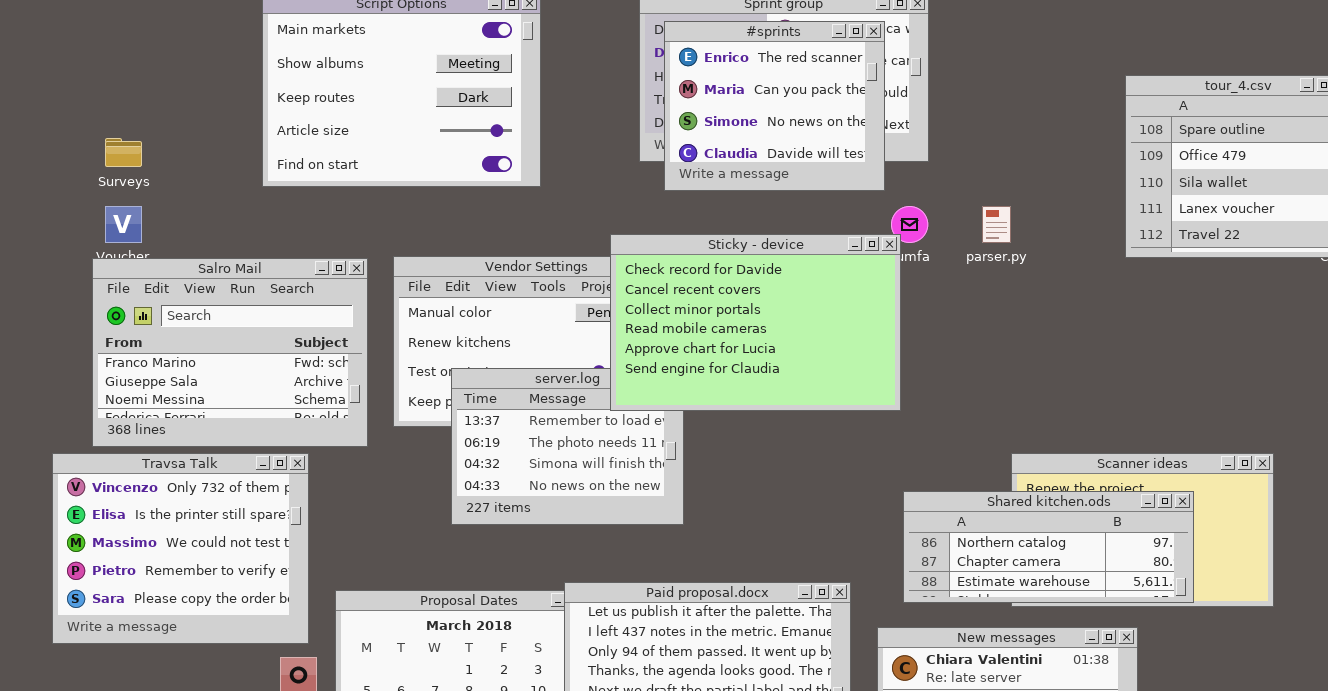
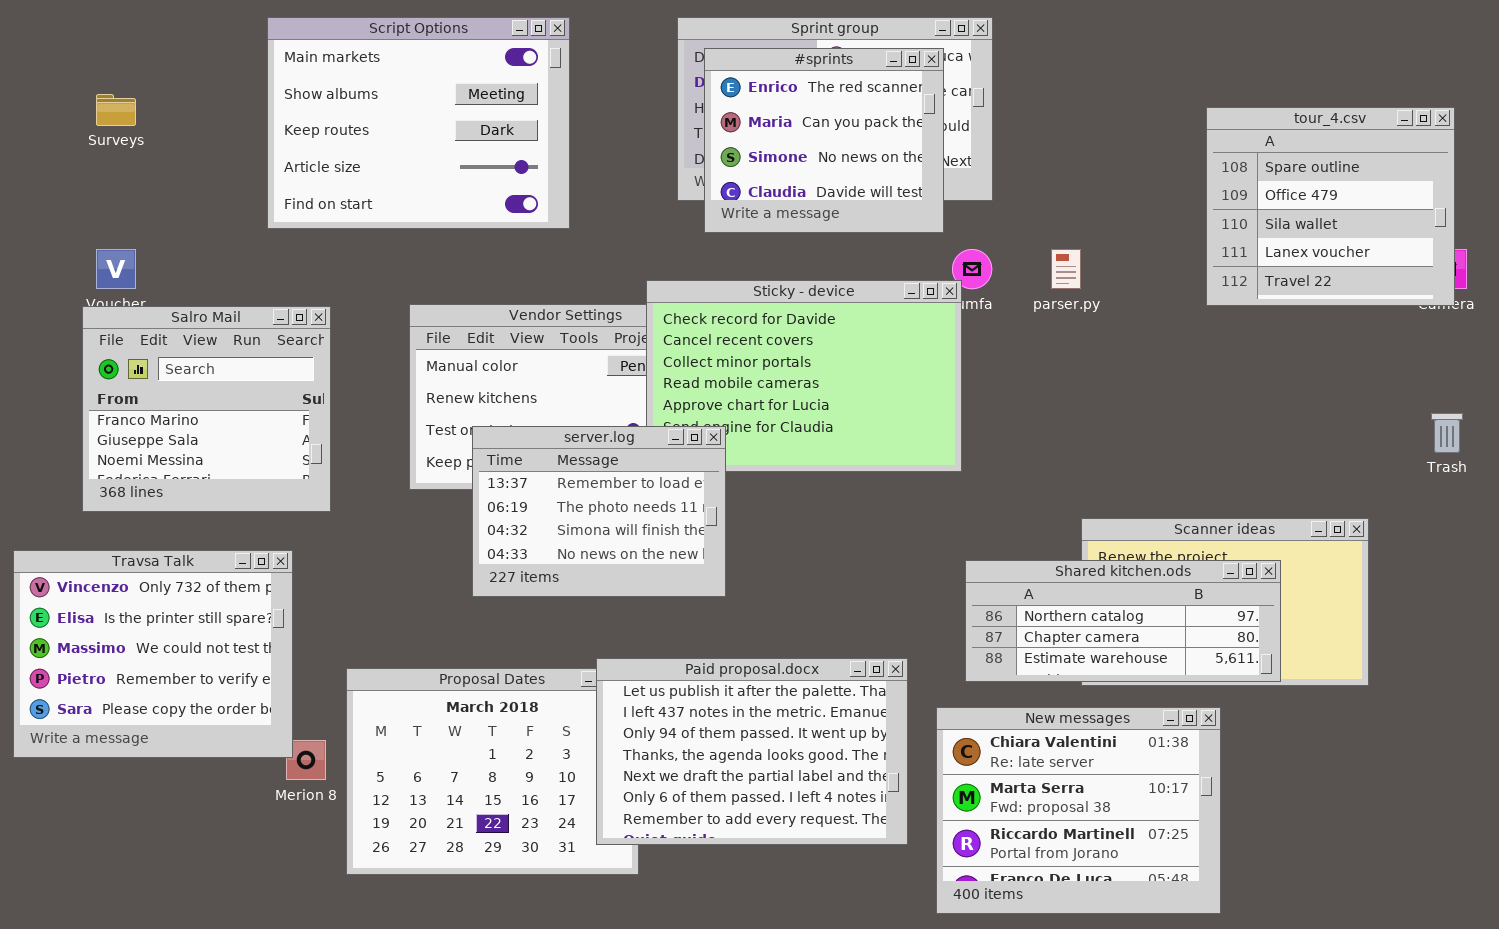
Surveys: [105,138,142,167] -> [96,94,136,126], moved
Salro Mail: [92,258,368,447] -> [82,306,331,512], resized
server.log: [451,368,684,525] -> [472,426,726,597], raised
Travsa Talk: [52,453,309,644] -> [13,550,293,758], moved

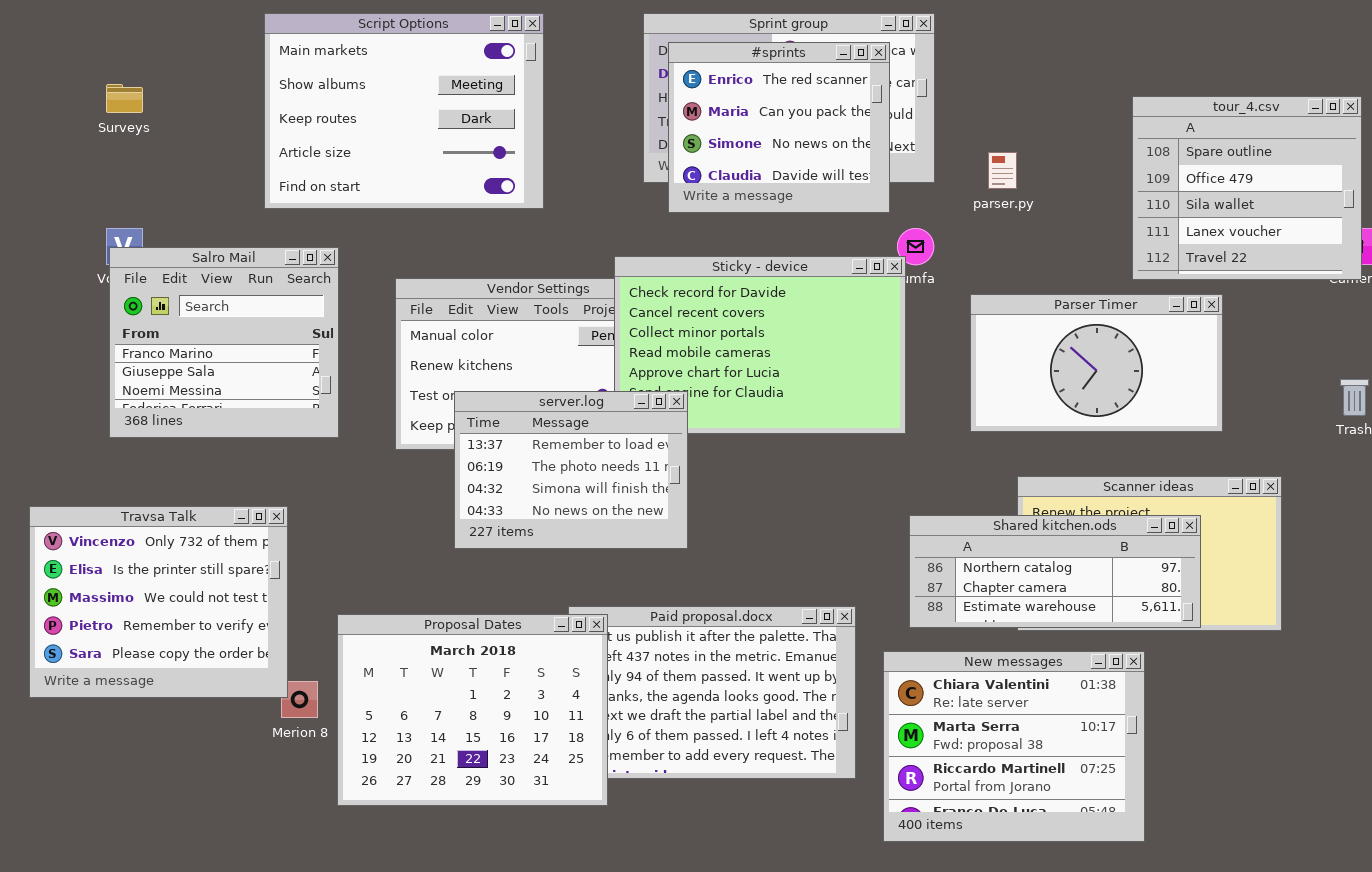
parser.py: [1051,249,1081,289] -> [988,152,1017,189], moved
Salro Mail: [82,306,331,512] -> [109,247,339,438], moved
Parser Timer: none -> [970,294,1223,432], opened
Proposal Dates: [346,668,639,875] -> [337,614,608,806], raised

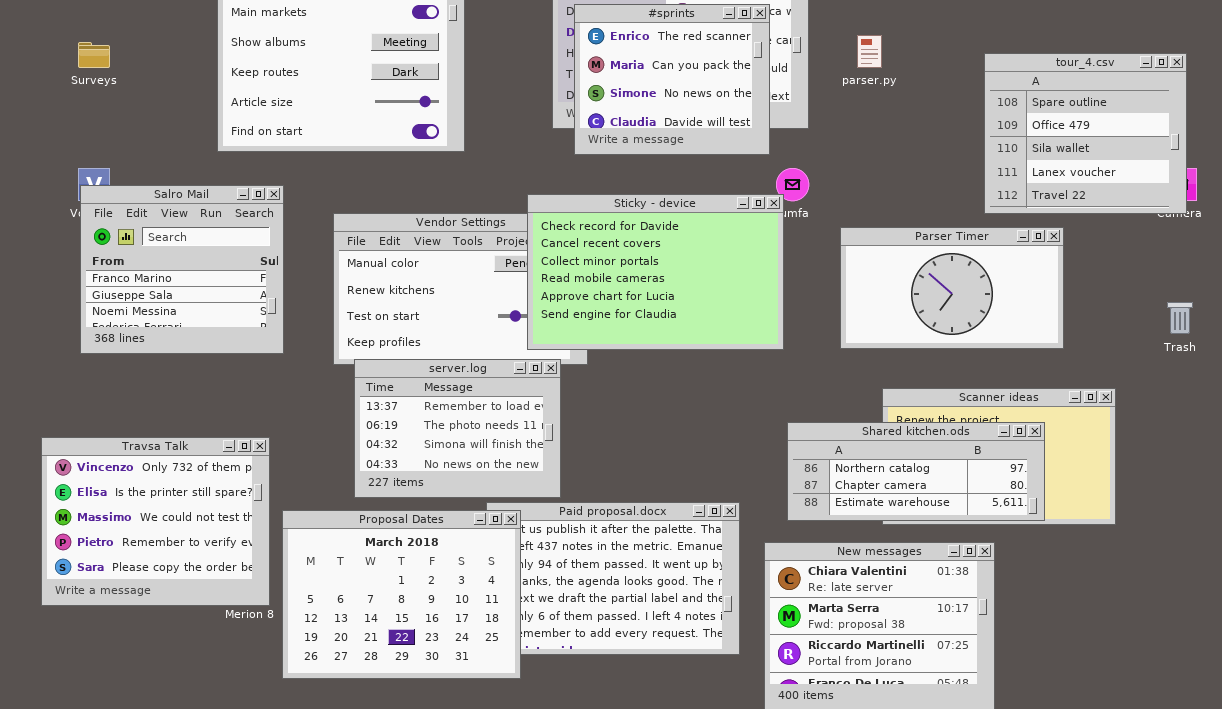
parser.py: [988,152,1017,189] -> [857,35,882,68], moved
server.log: [454,391,688,549] -> [354,359,561,498], moved
Travsa Talk: [29,506,288,698] -> [41,437,270,606], moved

